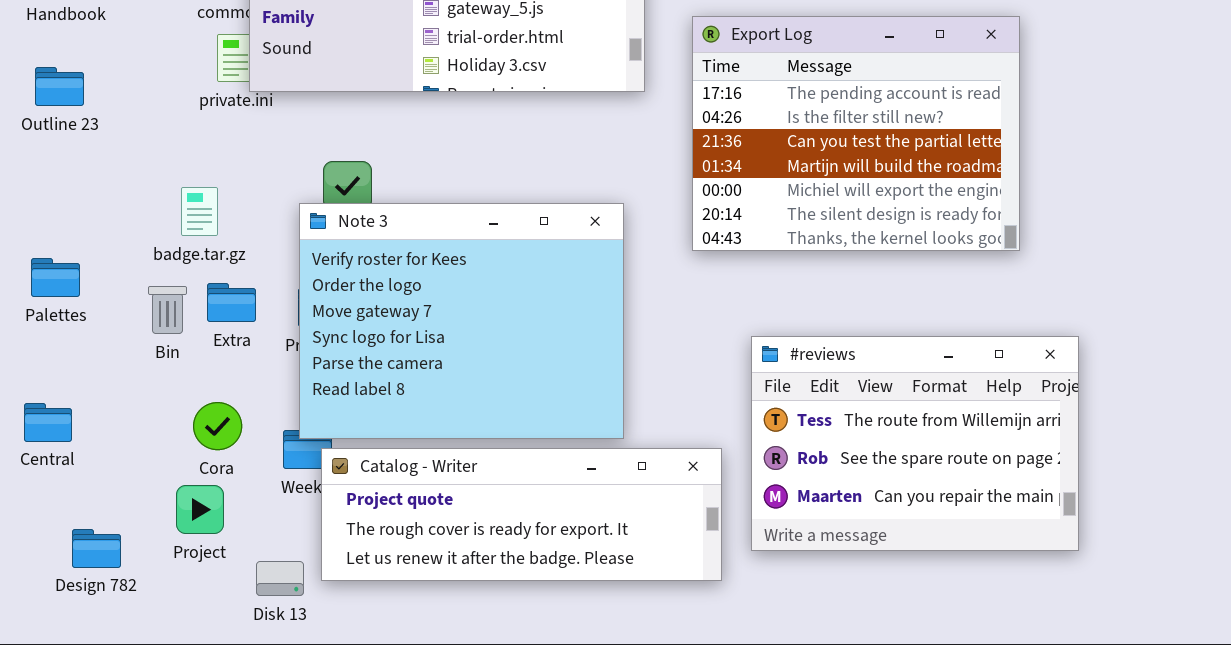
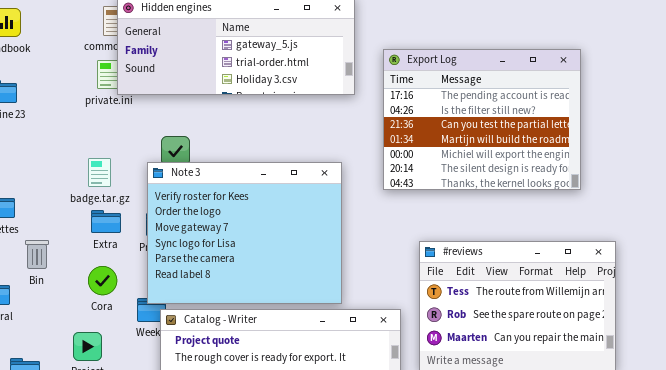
badge.tar.gz: [181,187,218,236] -> [88,158,111,187], moved
Bin: [148,286,187,334] -> [25,240,49,269], moved
Cora: [193,402,242,450] -> [88,266,117,295], moved

